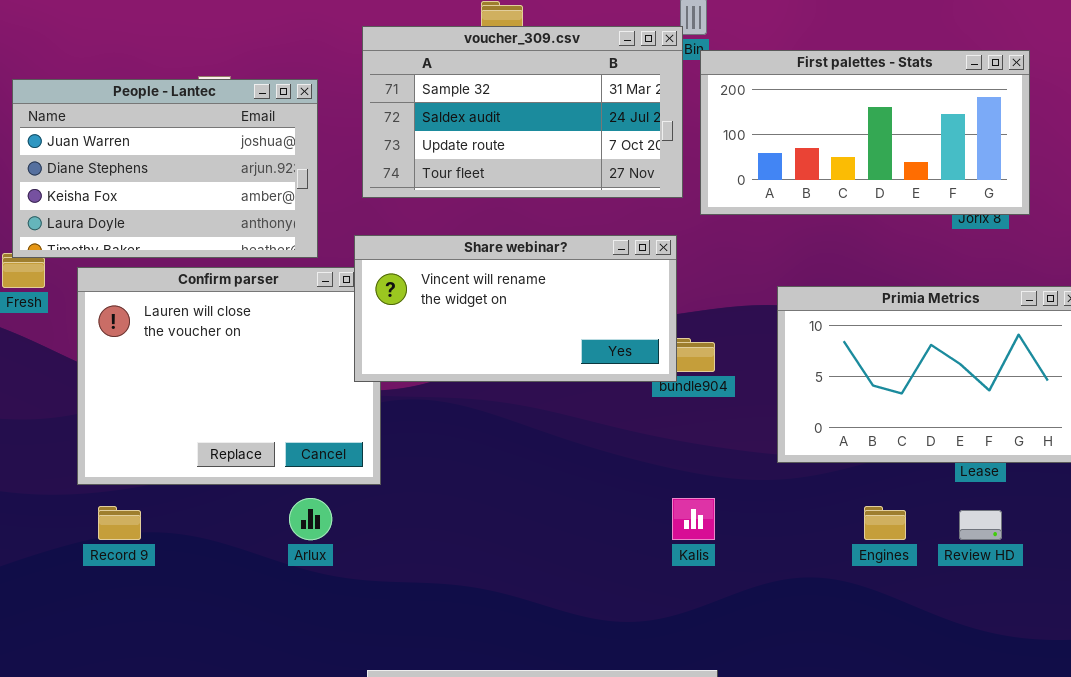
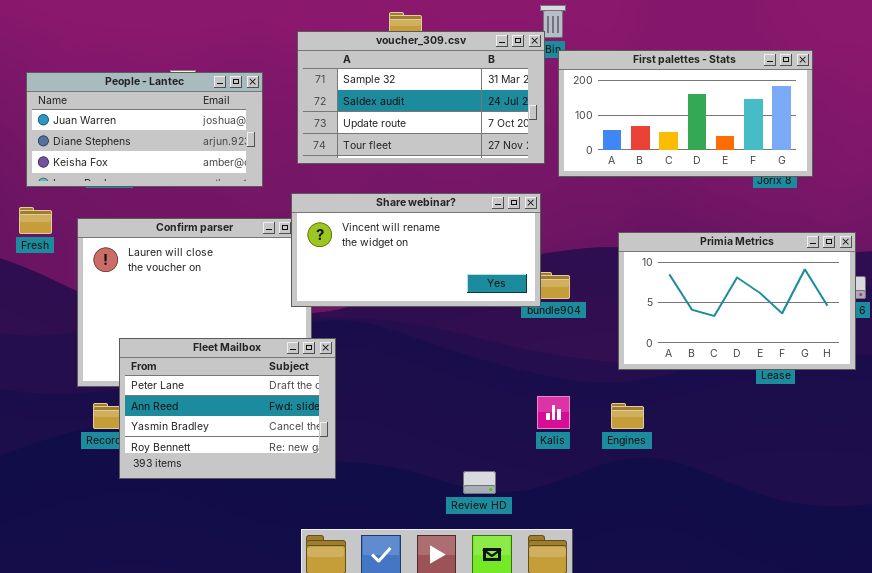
People - Lantec: [12,79,318,258] -> [26,72,263,187], resized
Fleet Mailbox: none -> [119,338,336,479], opened
Engines: [864,506,906,540] -> [611,403,644,429], moved
Review HD: [959,510,1002,540] -> [463,471,496,494], moved

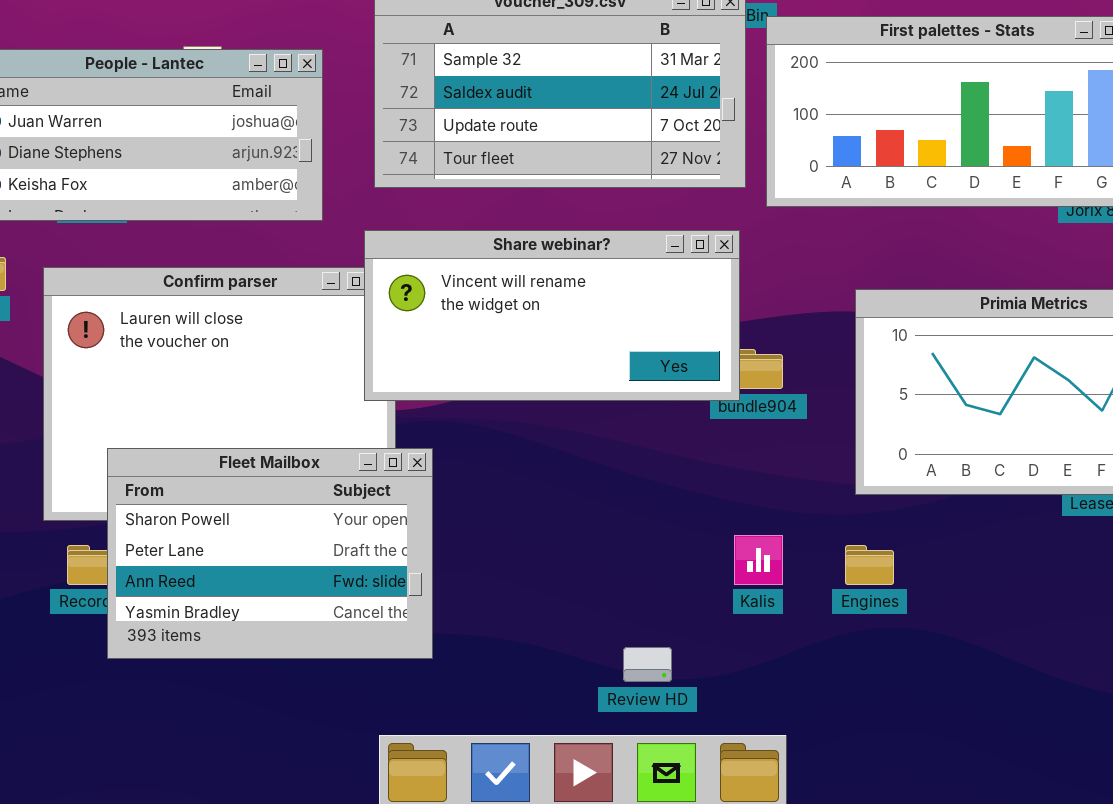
Fleet Mailbox: [119,338,336,479] -> [107,448,433,659], scrolled up 1 row

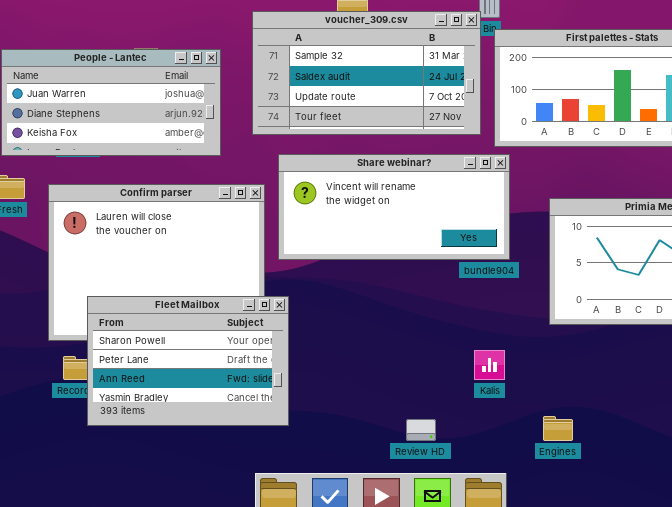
Share webinar?: [364,230,740,401] -> [278,154,510,260], moved
Engines: [845,545,894,585] -> [543,416,573,441], moved

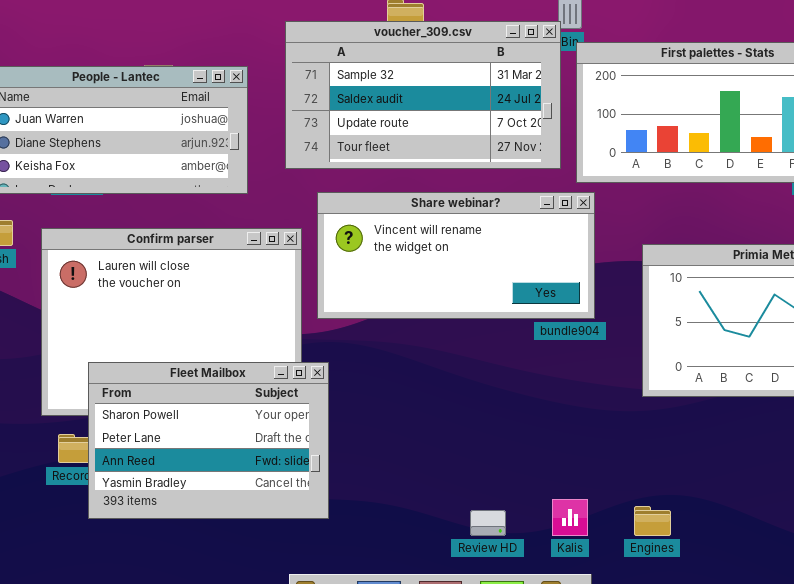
Kalis: [474,350,505,380] -> [552,499,588,536], moved

